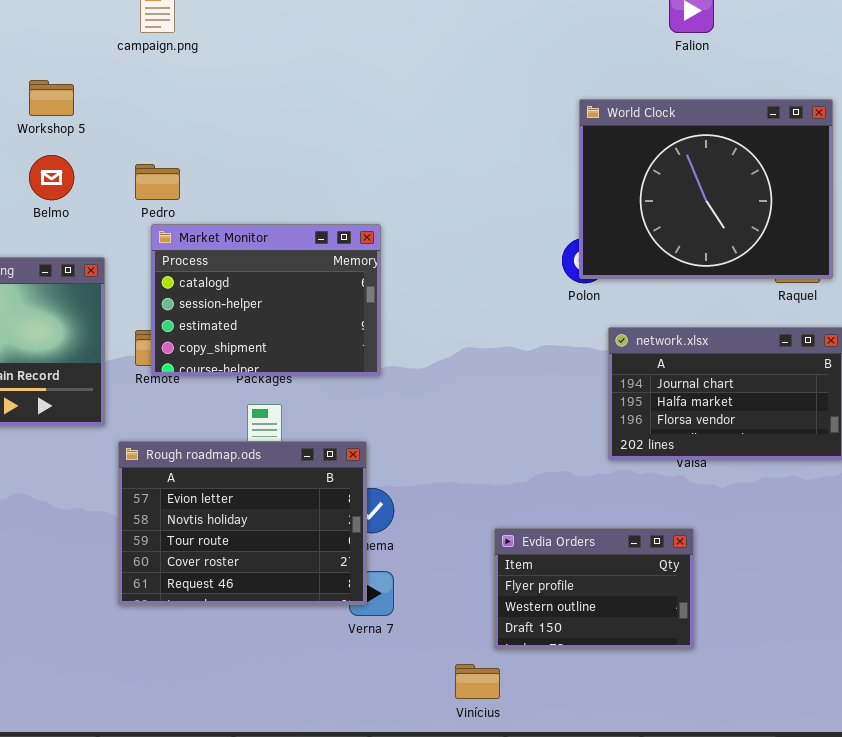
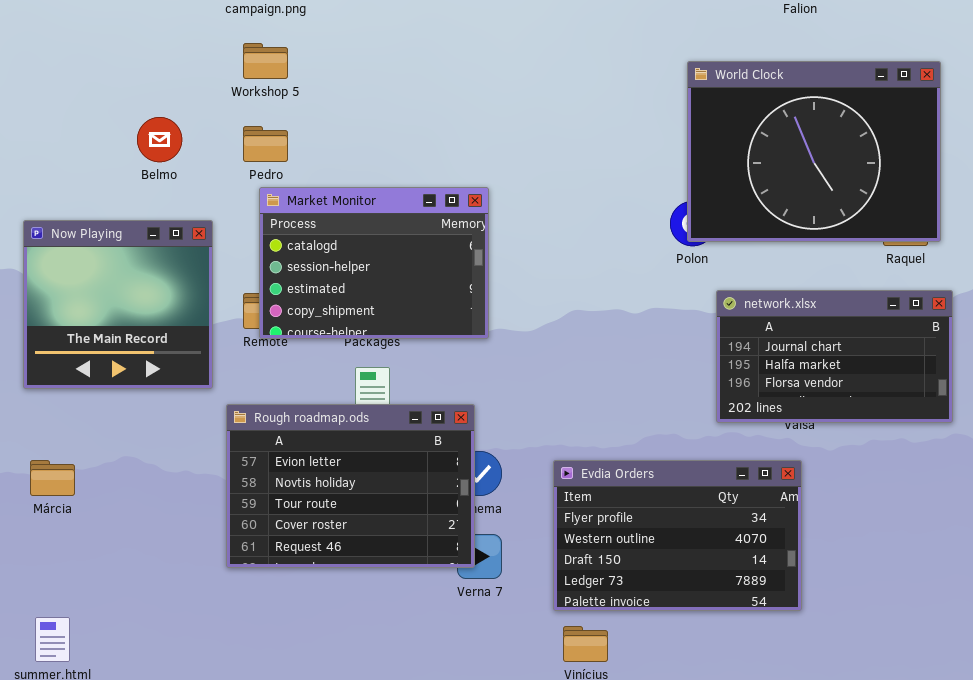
Workshop 5: [29,80,74,116] -> [243,43,288,79], moved
Evdia Orders: [494,528,694,649] -> [553,460,802,611], resized

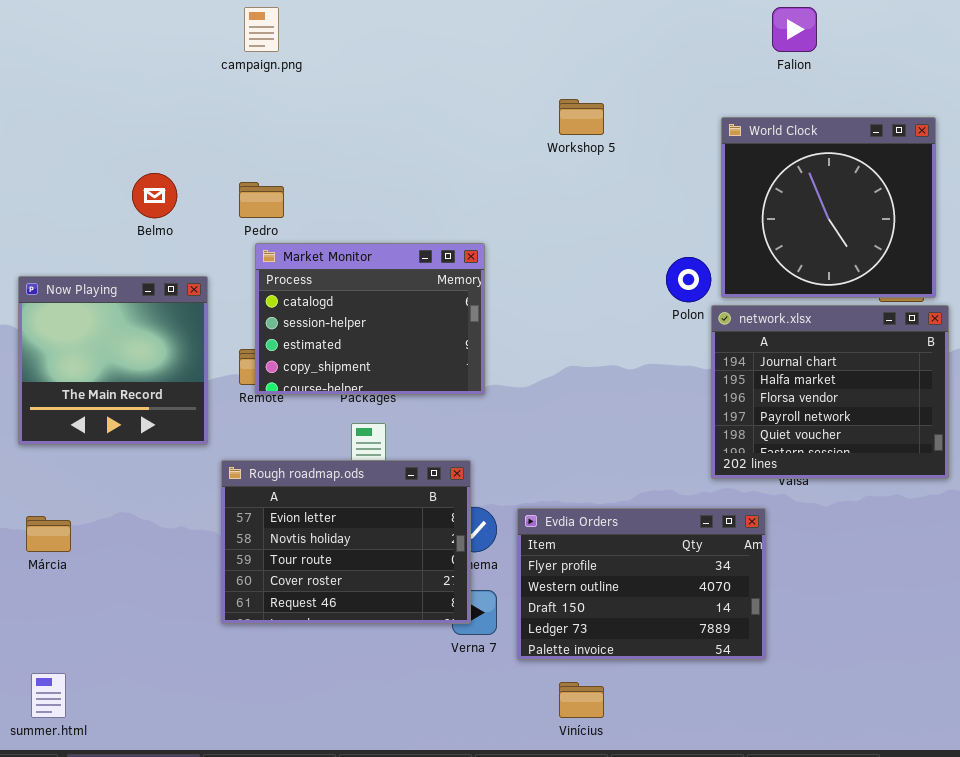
Workshop 5: [243,43,288,79] -> [559,99,604,135], moved
World Clock: [687,61,941,242] -> [721,117,936,298], resized
network.xlsx: [716,290,953,423] -> [711,305,949,479], resized
Evdia Orders: [553,460,802,611] -> [517,508,766,660], moved

